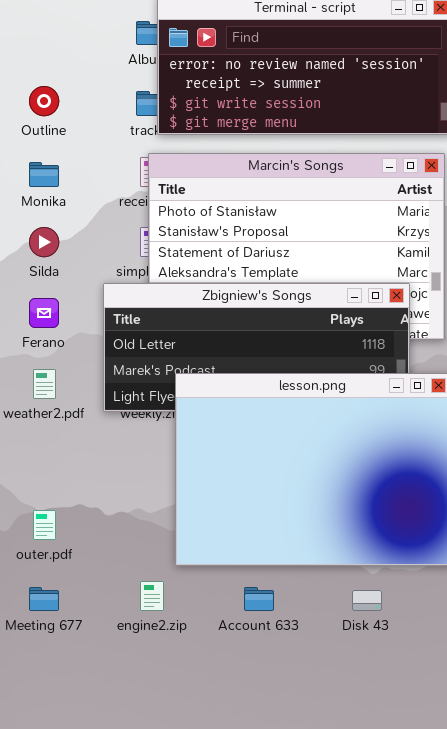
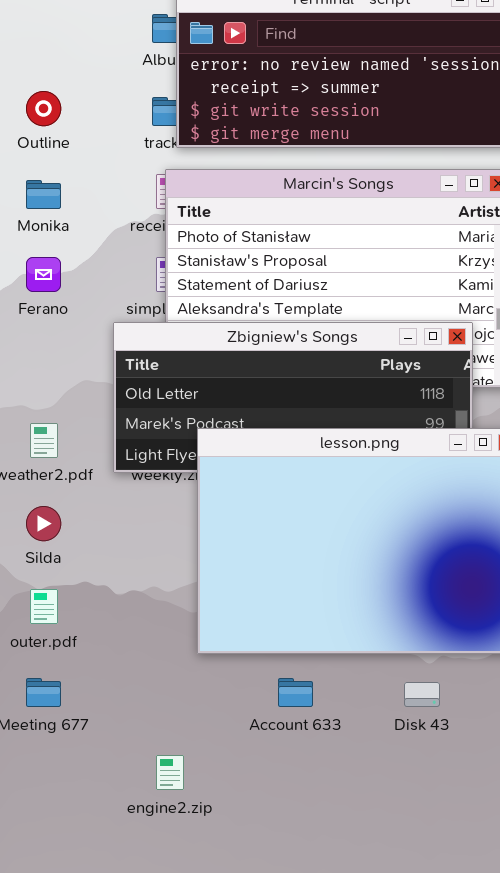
Silda: [29,227,59,257] -> [26,506,61,541], moved
Ferano: [29,298,59,328] -> [26,257,61,292], moved
engine2.zip: [140,581,164,611] -> [156,755,184,790], moved

